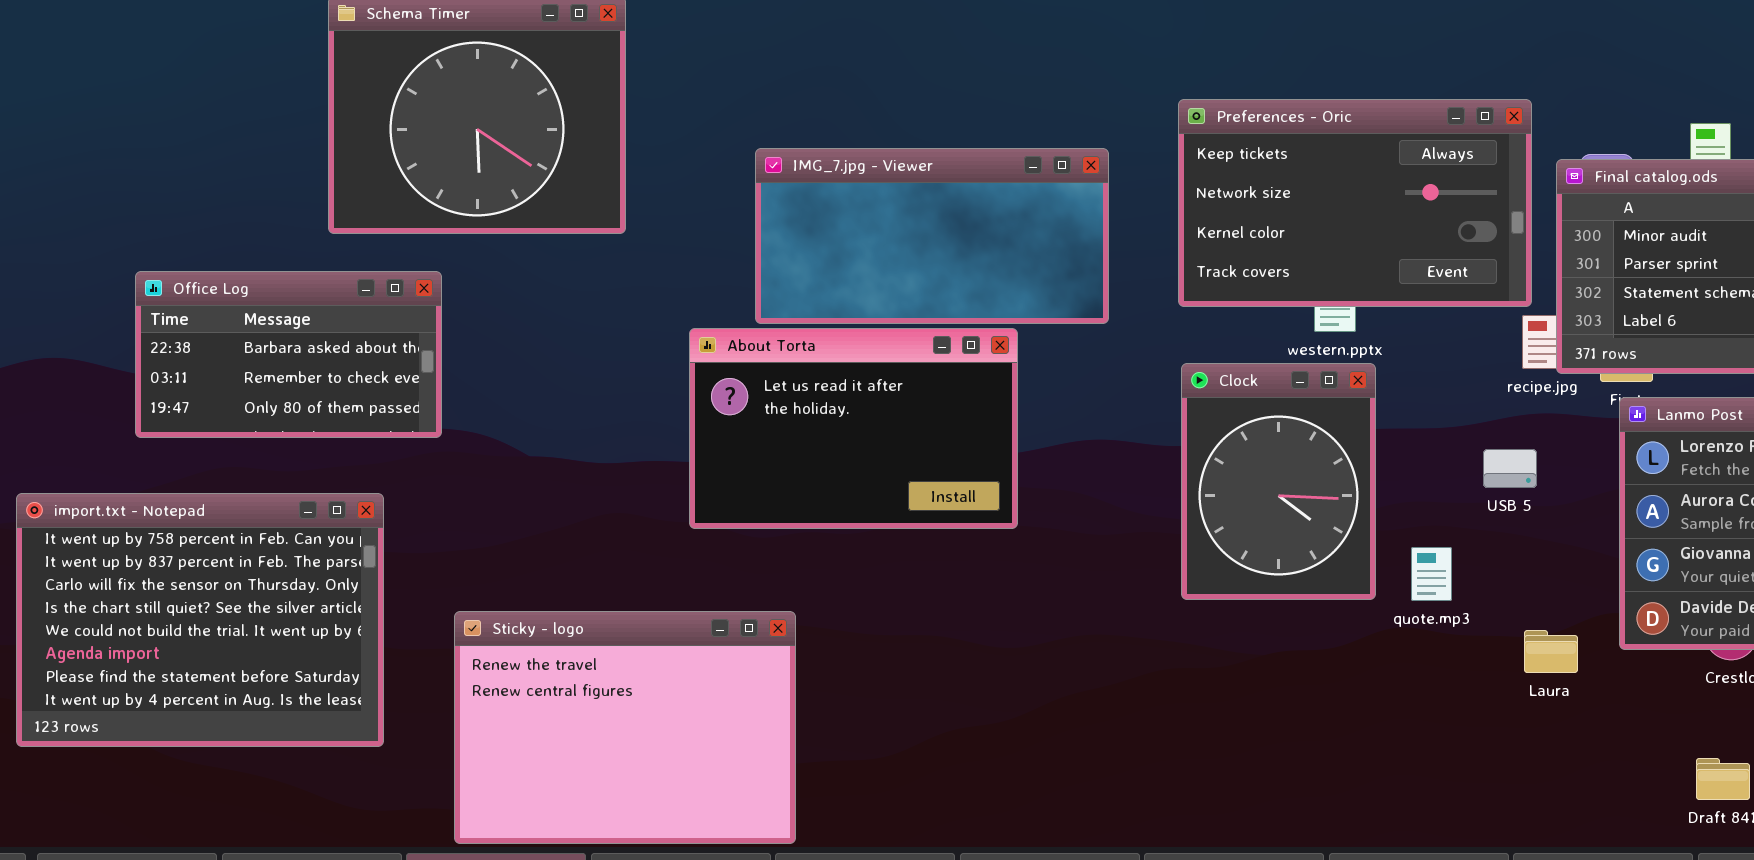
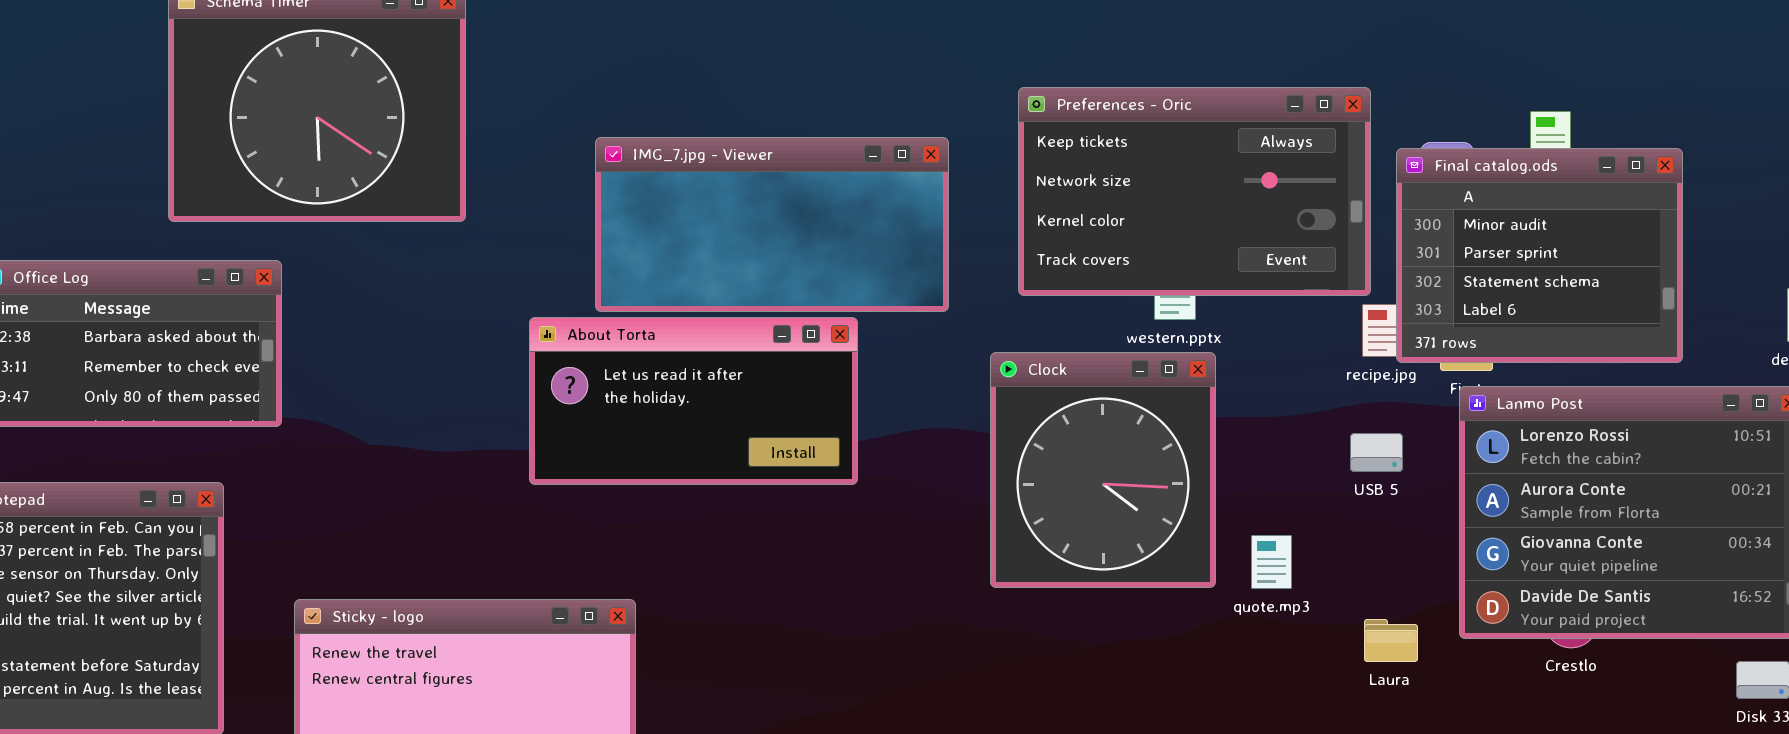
About Torta: [689,328,1018,529] -> [529,317,858,485], resized
Clock: [1181,363,1376,600] -> [990,352,1216,588], resized
USB 5: [1483,449,1537,488] -> [1350,433,1403,472], moved

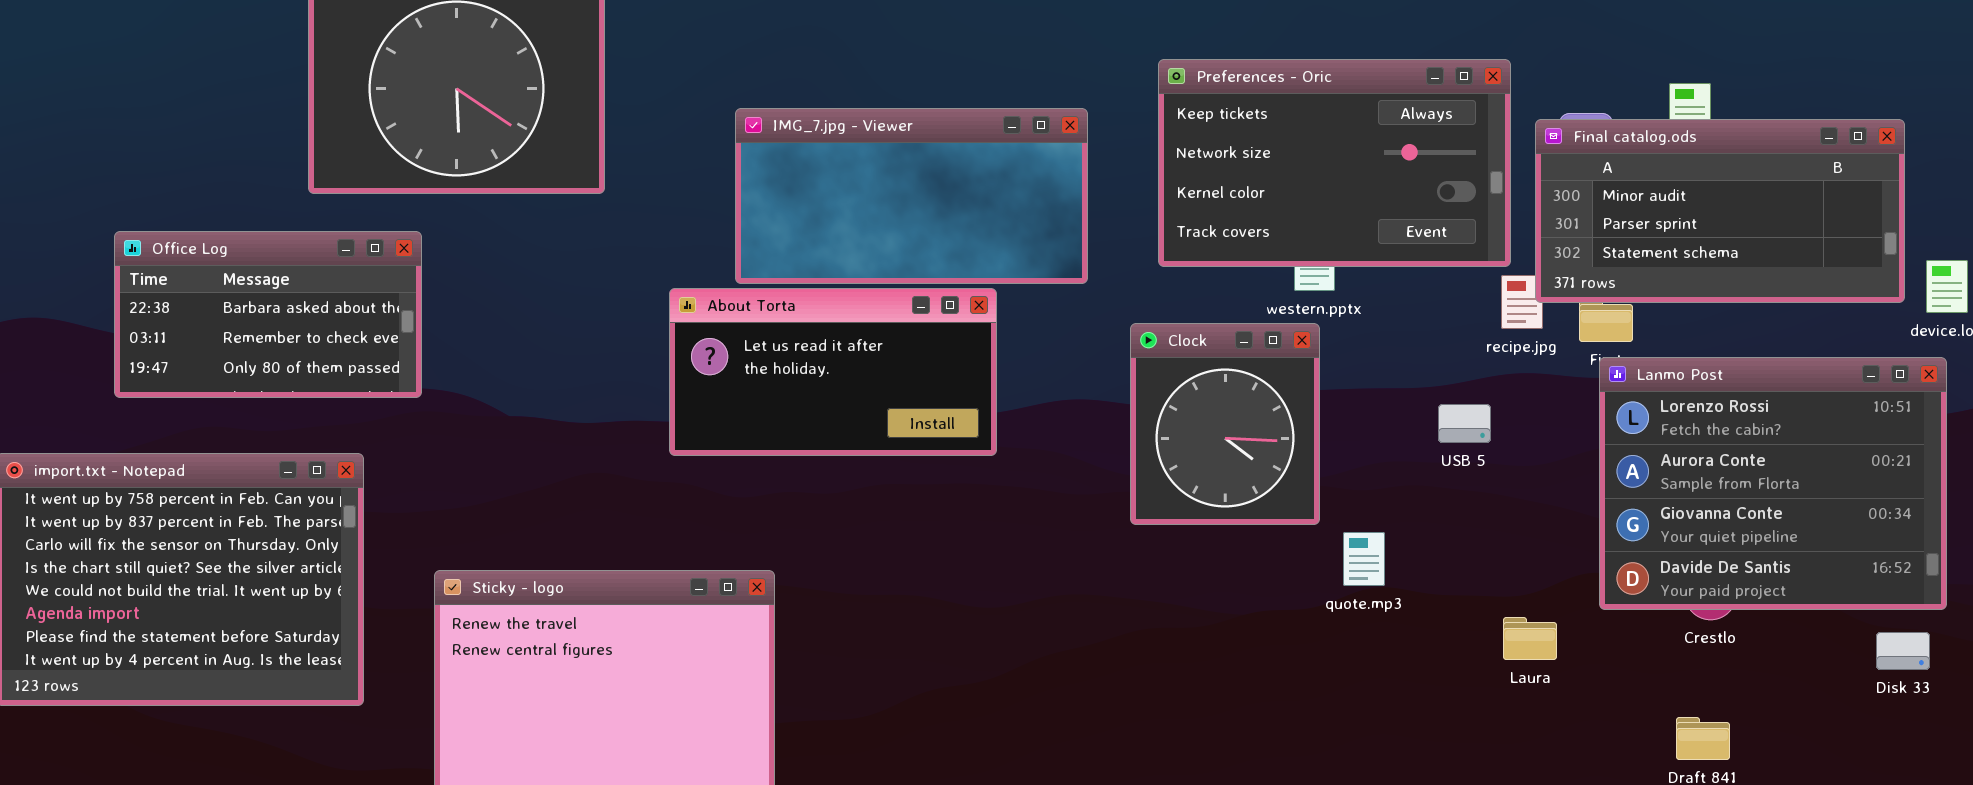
Final catalog.ods: [1396,148,1683,363] -> [1535,119,1905,303], resized
Clock: [990,352,1216,588] -> [1130,323,1320,525], resized
USB 5: [1350,433,1403,472] -> [1438,404,1491,443], moved
quote.mp3: [1251,535,1292,589] -> [1343,532,1385,586], moved
Laura: [1364,619,1418,662] -> [1503,617,1557,660], moved

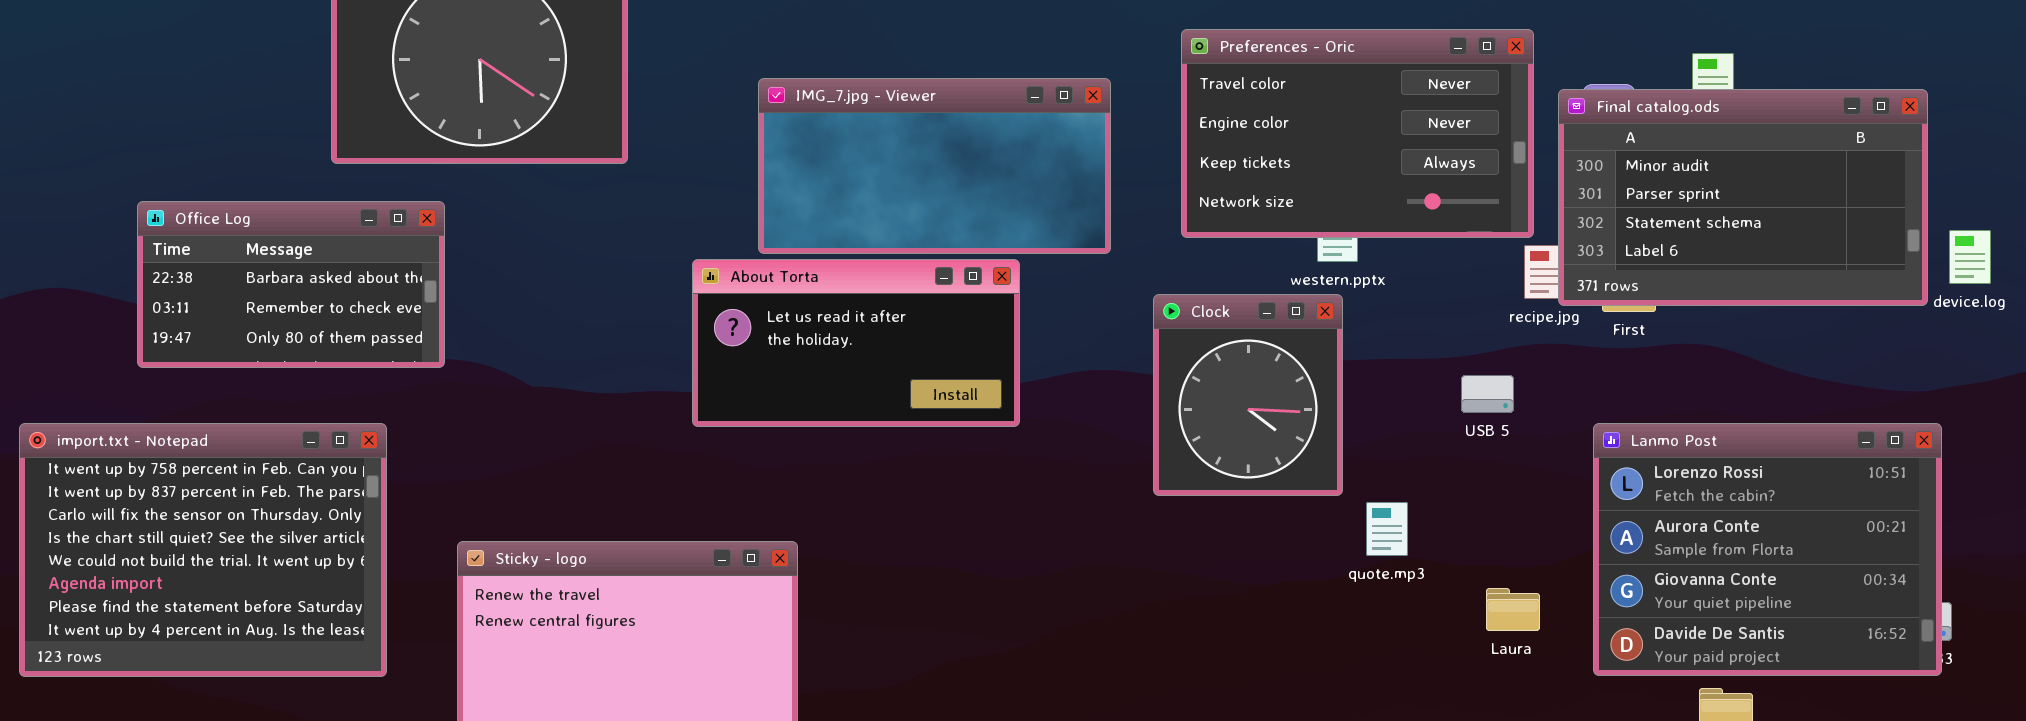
Preferences - Oric: [1158,59,1511,267] -> [1181,29,1534,238], scrolled up 2 rows
Final catalog.ods: [1535,119,1905,303] -> [1558,89,1928,306], resized
Lanmo Post: [1599,357,1947,610] -> [1593,423,1942,676], moved
Laura: [1503,617,1557,660] -> [1486,588,1540,631], moved

